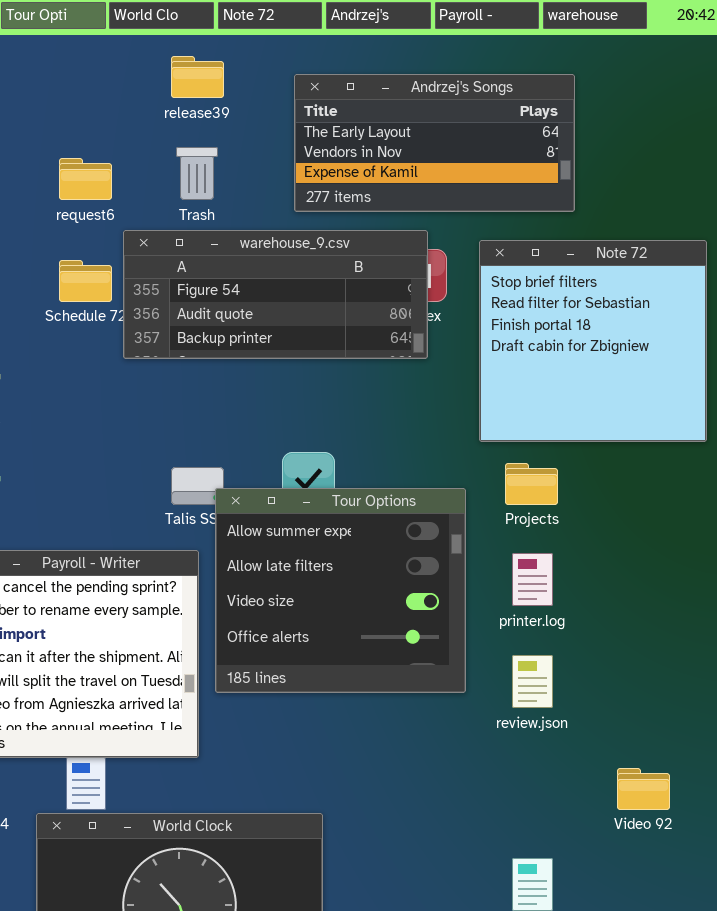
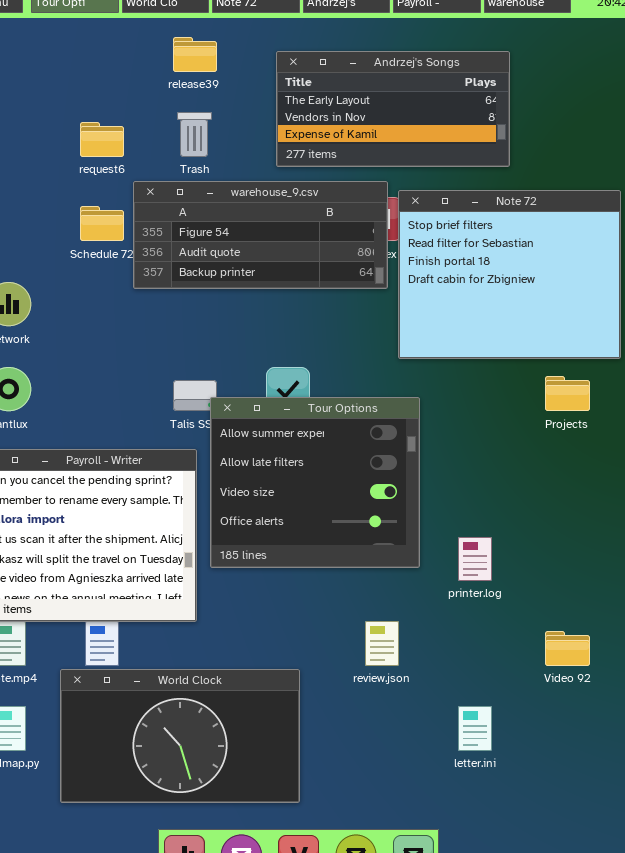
Note 72: [479,240,707,442] -> [398,190,621,359], resized
Projects: [505,463,558,505] -> [545,376,590,411], moved
printer.log: [512,553,553,606] -> [458,537,492,581], moved
review.json: [512,655,553,708] -> [365,621,399,666], moved

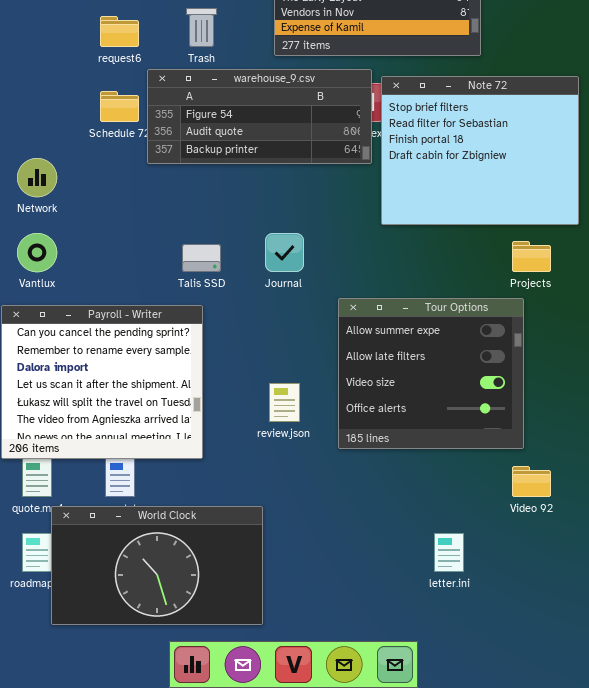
Tour Options: [210,397,420,568] -> [338,298,524,449], moved
review.json: [365,621,399,666] -> [269,383,300,422], moved
World Clock: [60,669,300,803] -> [51,506,263,625], moved

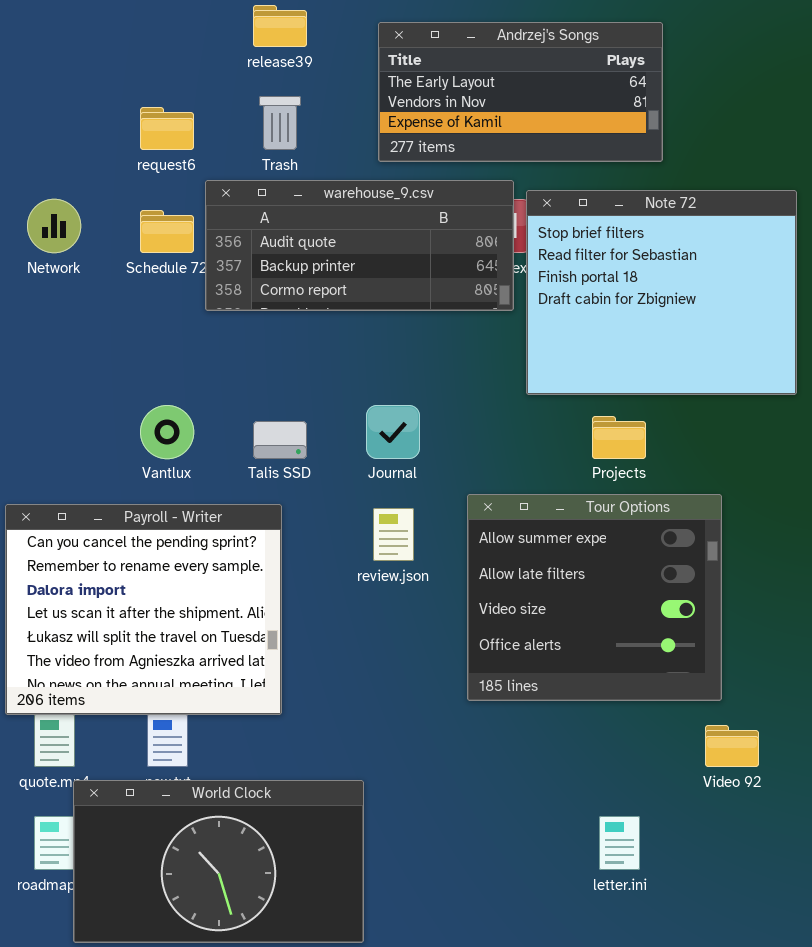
warehouse_9.csv: [147,69,372,164] -> [205,180,514,311], scrolled down 1 row
Network: [17,158,57,197] -> [27,199,81,253], moved
Vantlux: [17,233,57,272] -> [140,405,194,459], moved
Projects: [512,241,551,272] -> [592,416,646,459], moved
review.json: [269,383,300,422] -> [373,508,414,561], moved

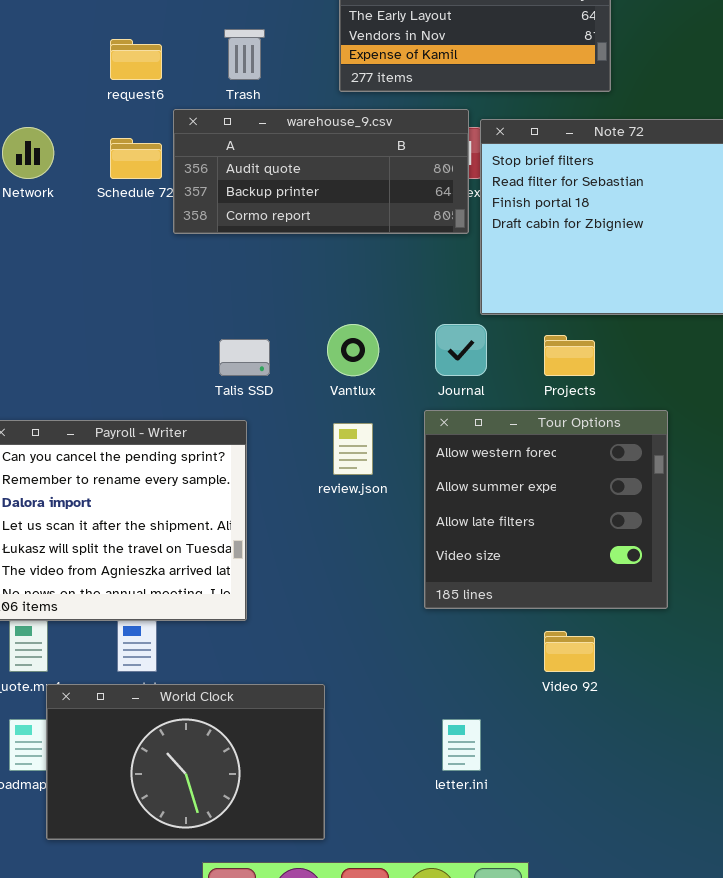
Vantlux: [140,405,194,459] -> [327,324,379,376], moved
Journal: [366,405,420,459] -> [435,324,487,376], moved
Tour Options: [467,494,722,701] -> [424,410,668,609], scrolled up 1 row
Video 92: [705,725,759,767] -> [544,631,595,672], moved
letter.ini: [599,816,640,870] -> [442,719,481,771], moved

